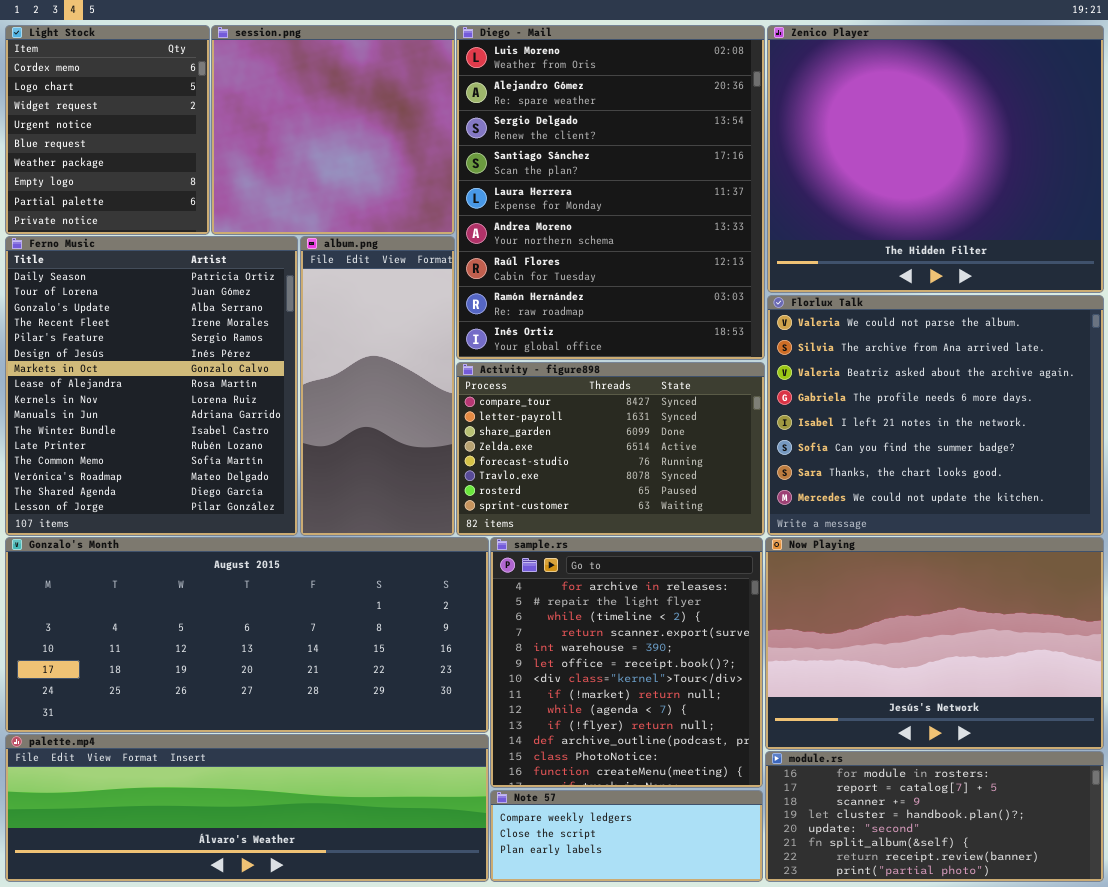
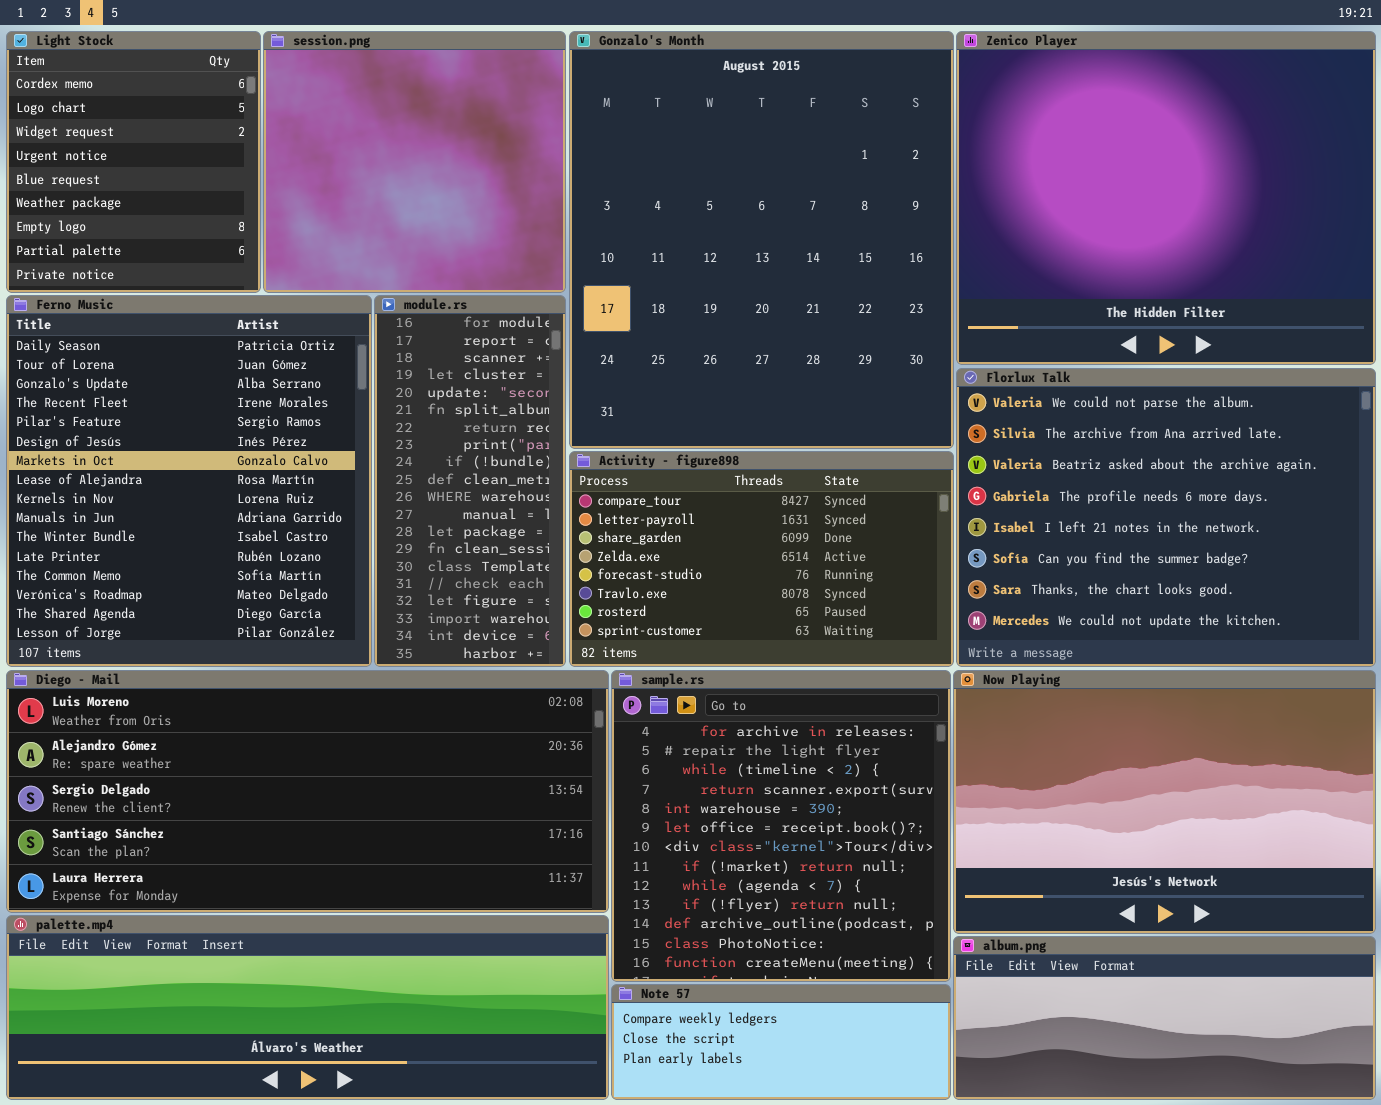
Diego - Mail: [456,25,765,360] -> [6,670,609,913], moved, resized
album.png: [300,236,455,536] -> [953,936,1376,1100], moved, resized
Gonzalo's Month: [5,537,489,733] -> [569,31,954,449], moved, resized
module.rs: [765,751,1104,882] -> [374,295,566,667], moved, resized

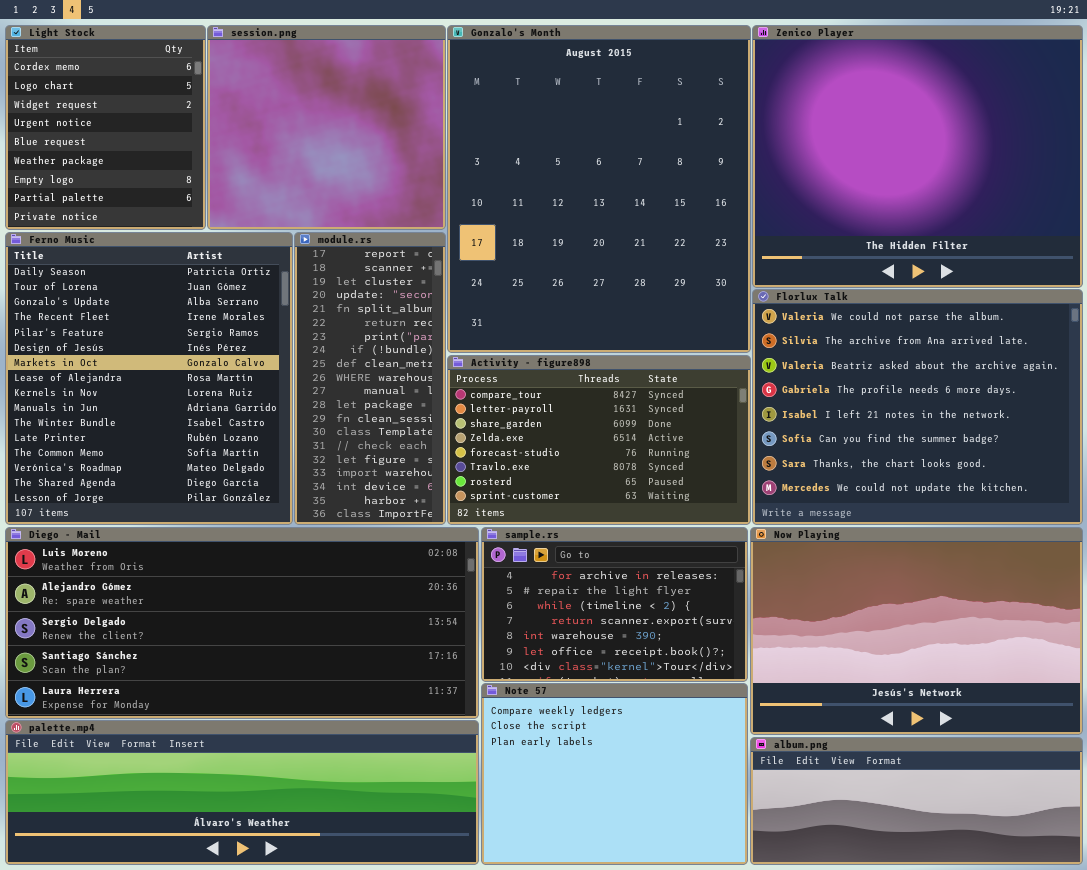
module.rs: [374,295,566,667] -> [294,232,446,525], scrolled down 1 row
sample.rs: [611,670,951,982] -> [481,527,748,682], resized
Note 57: [611,984,951,1100] -> [481,683,748,865], resized

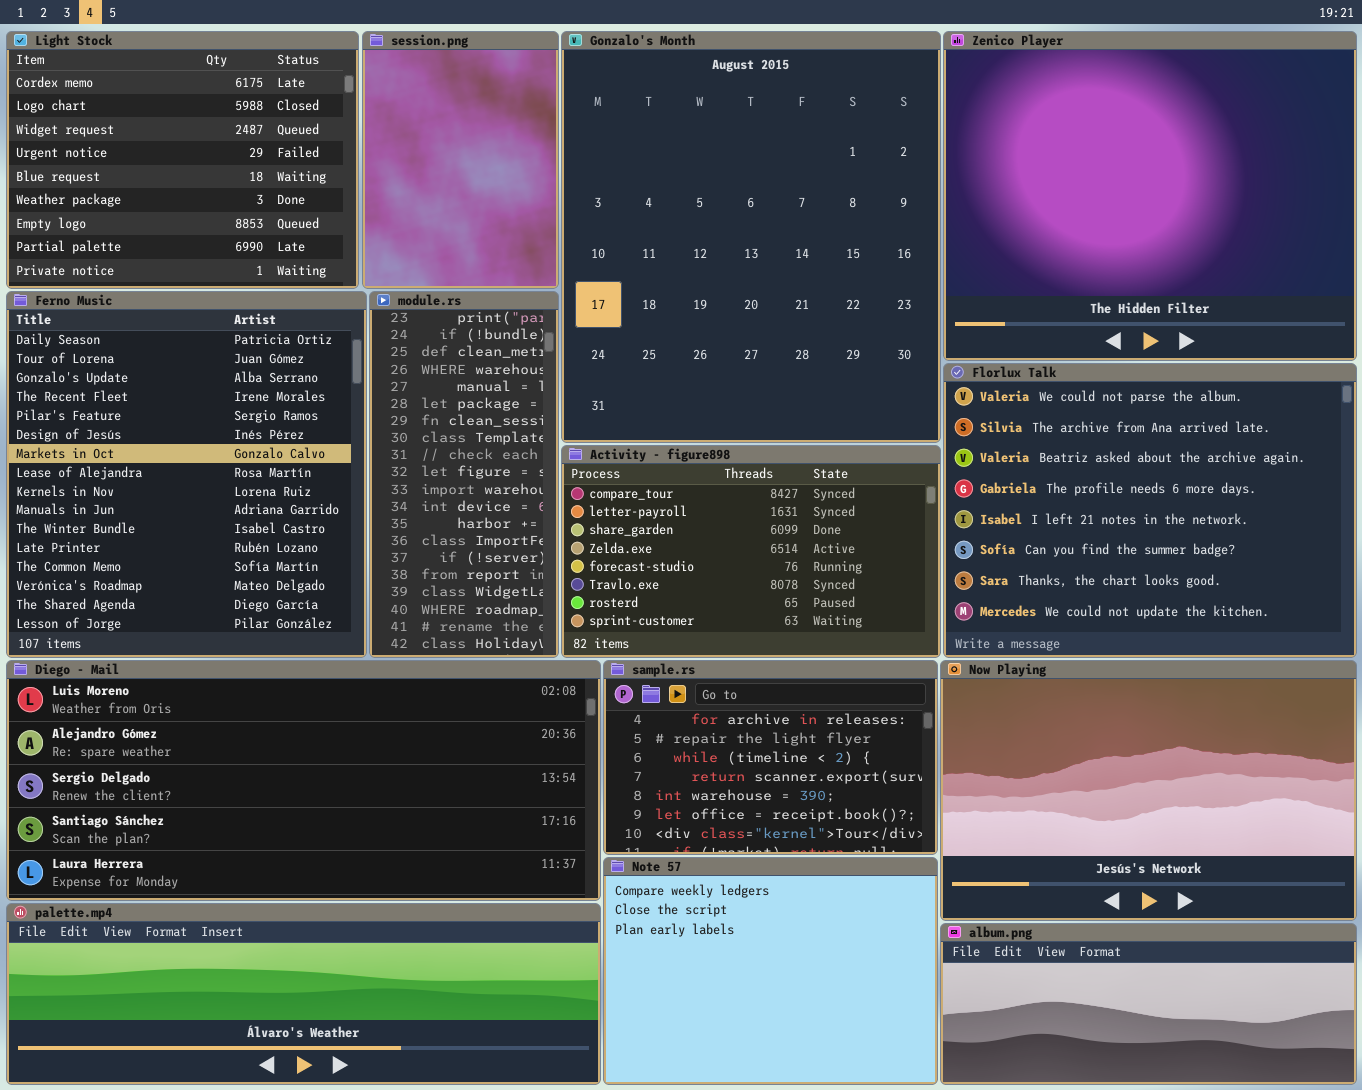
Light Stock: [5,25,206,230] -> [6,31,359,289], resized
session.png: [207,25,446,230] -> [362,31,559,289], resized
module.rs: [294,232,446,525] -> [369,291,559,658], scrolled down 6 rows

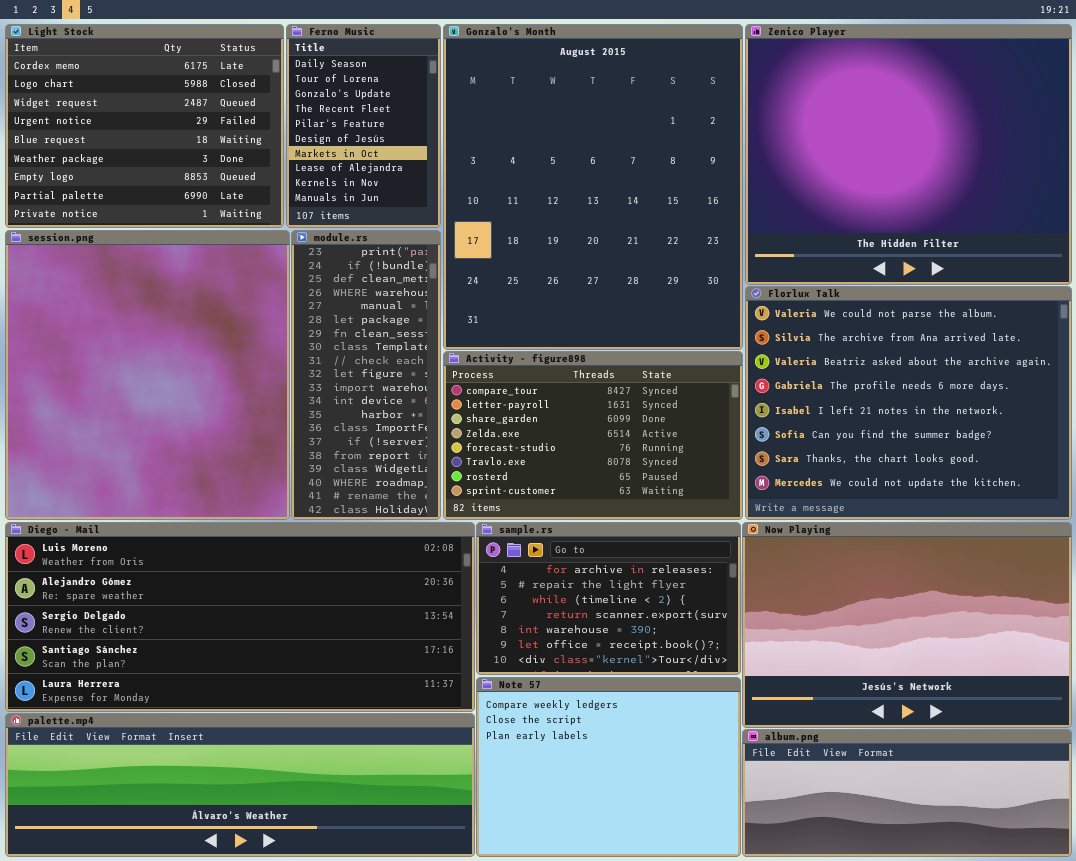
session.png: [362,31,559,289] -> [5,230,290,520], moved, resized
Ferno Music: [6,291,367,658] -> [286,24,441,228], moved, resized

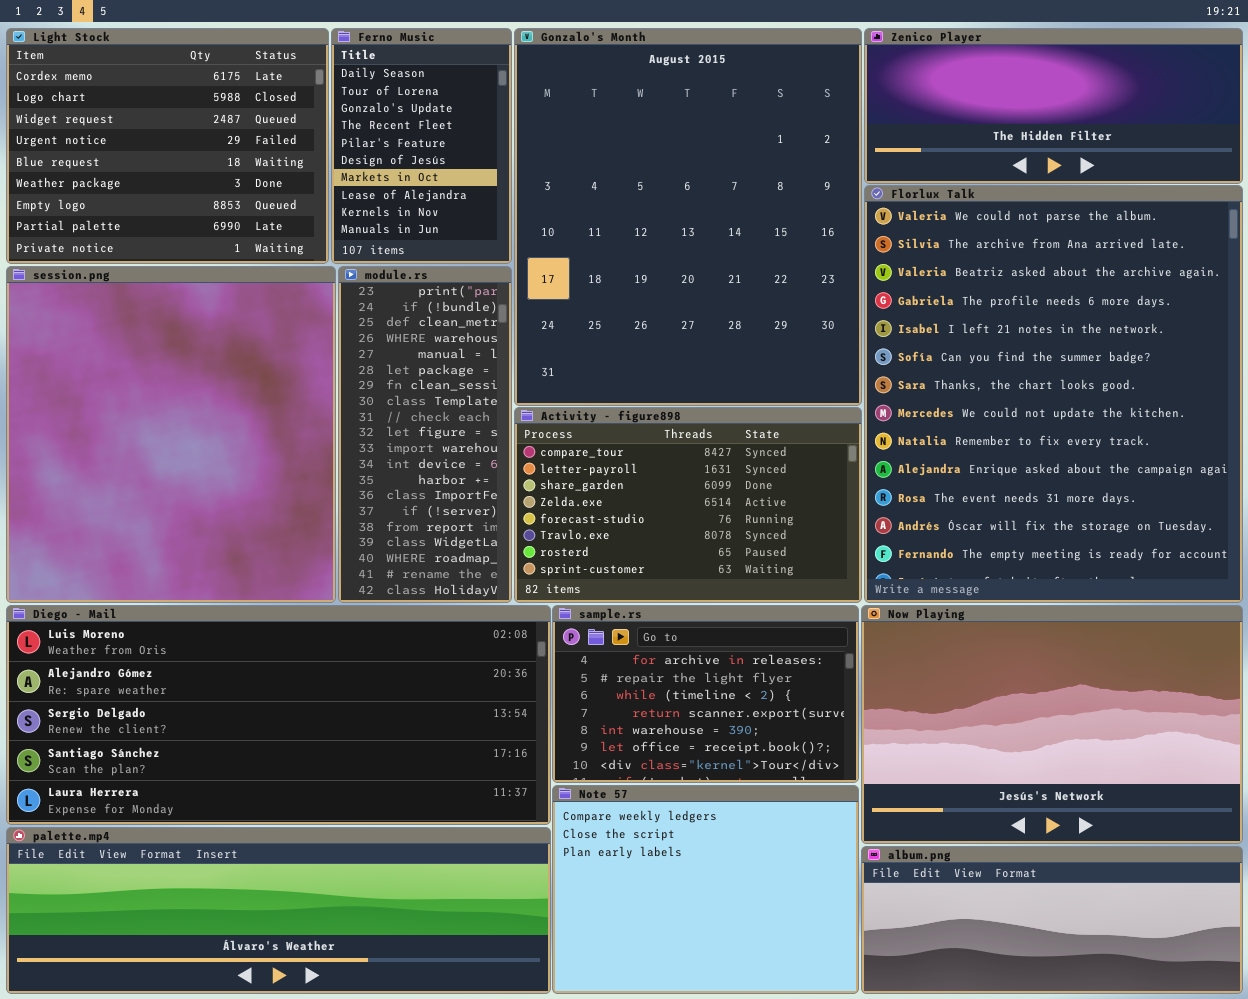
Zenico Player: [745,24,1072,285] -> [864,28,1243,184], resized
Florlux Talk: [745,286,1072,520] -> [864,185,1243,603], resized

